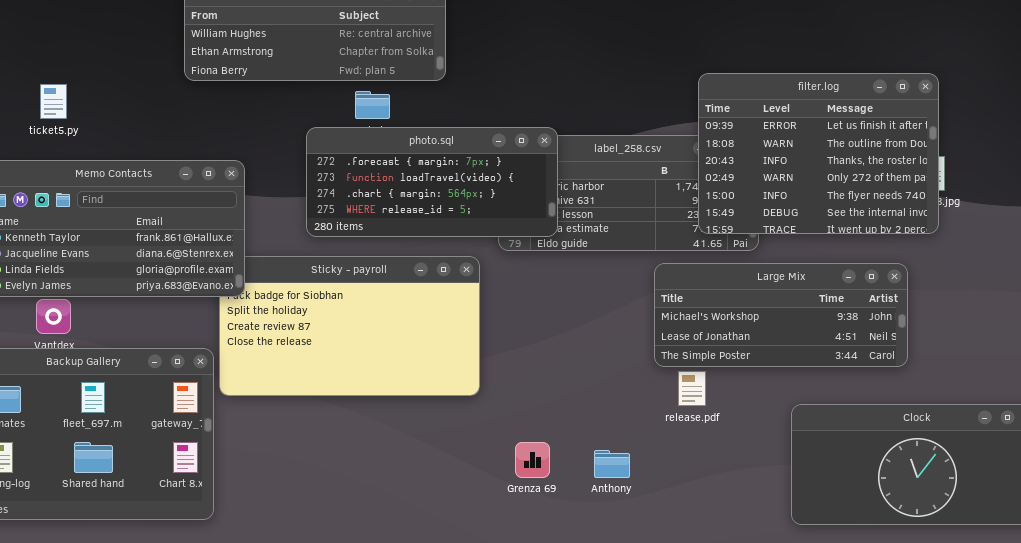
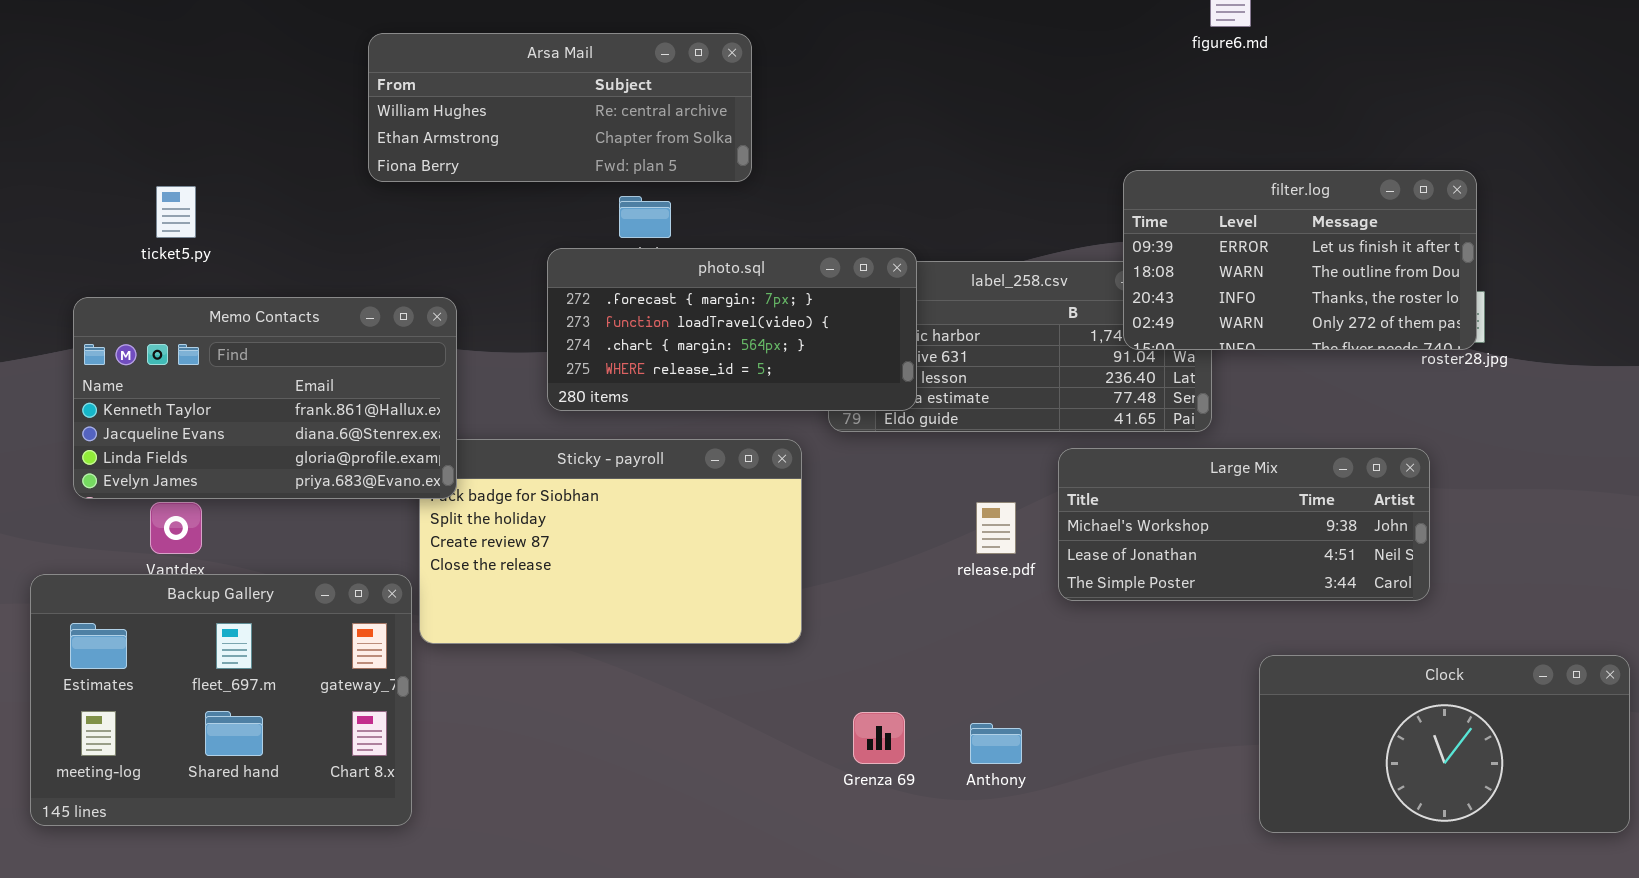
filter.log: [698,73,939,234] -> [1123,170,1477,350], resized
release.pdf: [678,371,706,406] -> [976,502,1016,554], moved

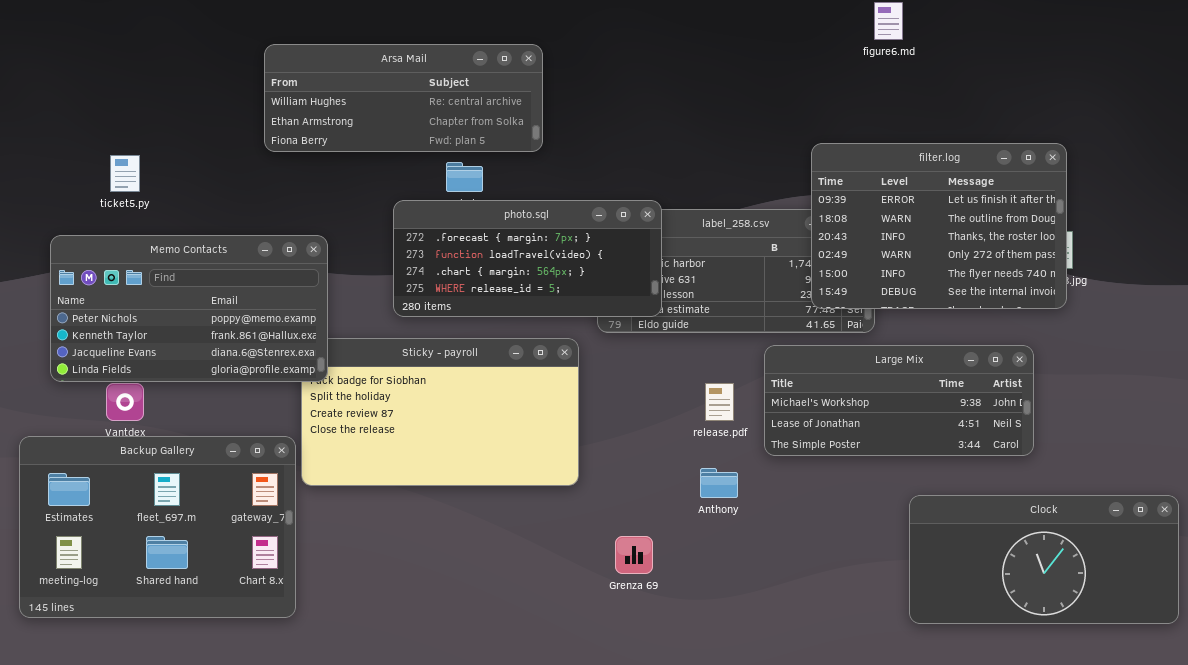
filter.log: [1123,170,1477,350] -> [811,143,1067,309], resized
Memo Contacts: [73,297,457,499] -> [50,235,328,382], scrolled up 1 row
Anthony: [970,723,1022,764] -> [700,468,738,498], moved

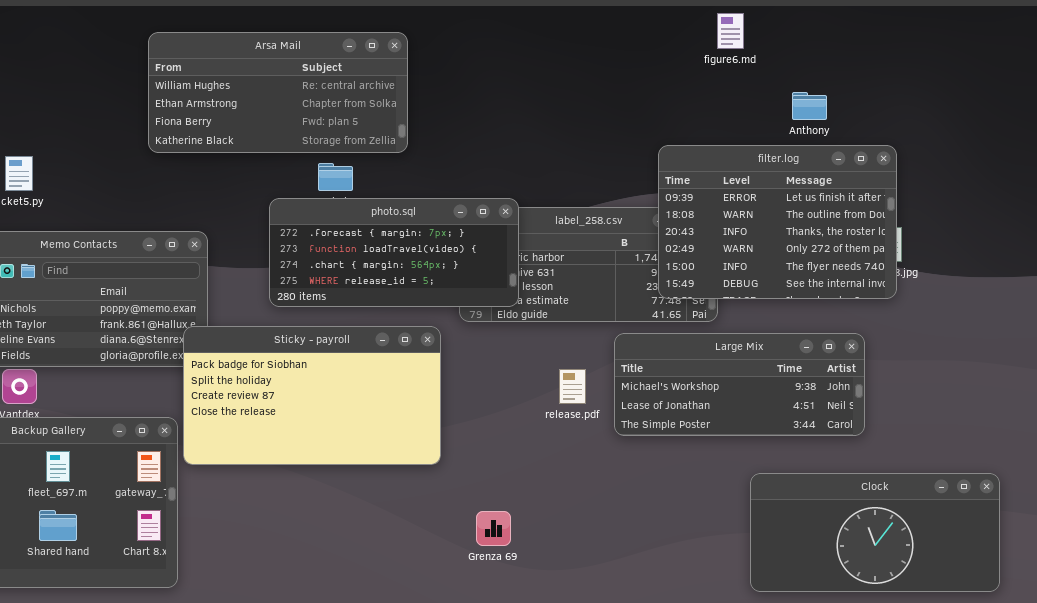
Arsa Mail: [264,44,543,152] -> [148,32,408,153], resized
Sticky - payroll: [301,338,579,486] -> [183,326,441,465], raised
Anthony: [700,468,738,498] -> [792,92,827,120], moved

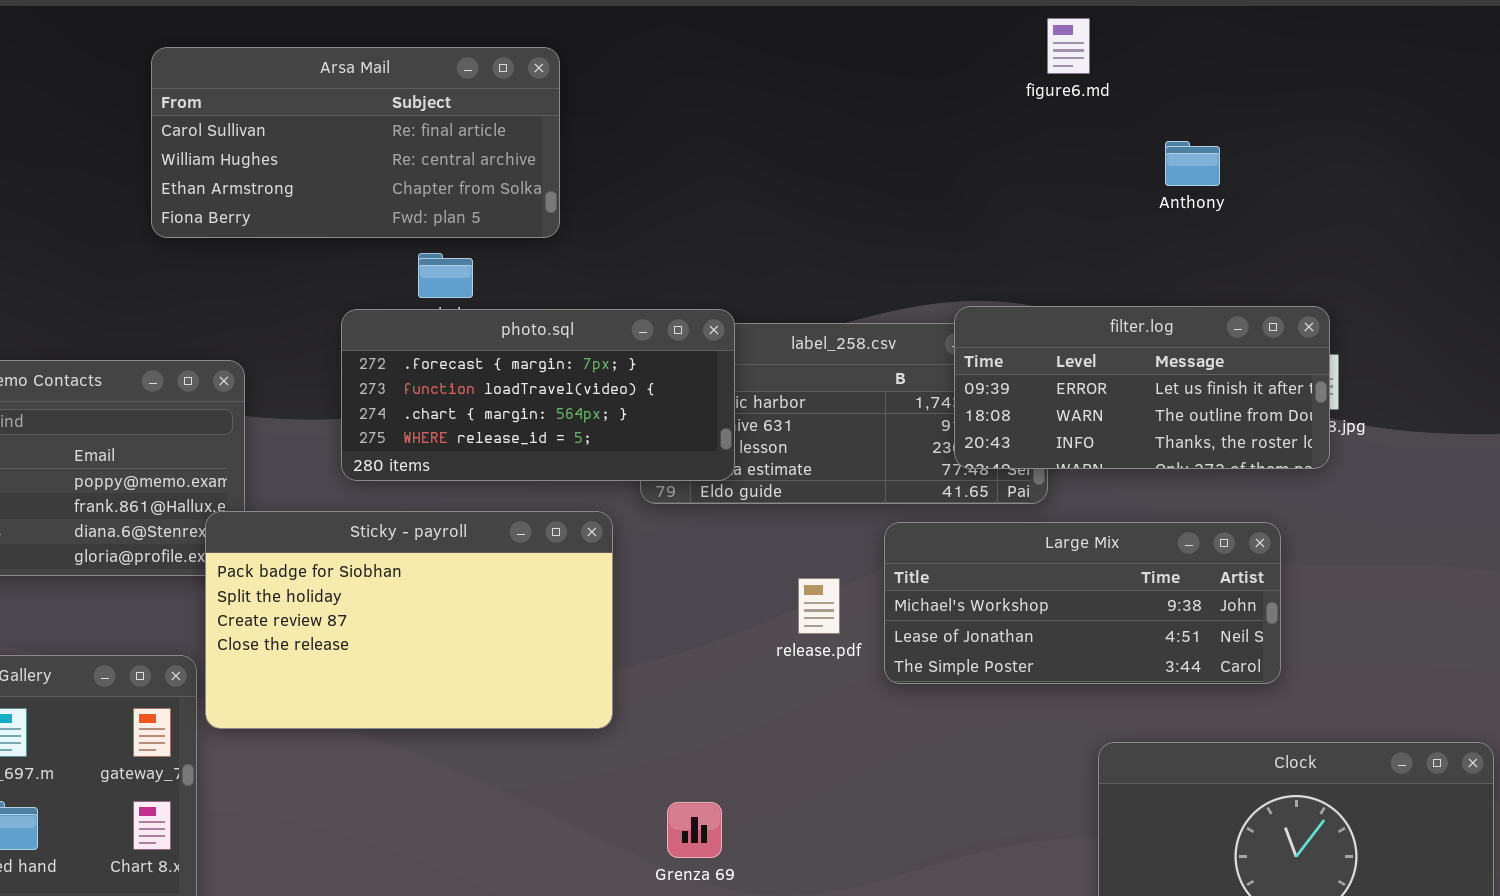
Arsa Mail: [148,32,408,153] -> [151,47,560,238], scrolled up 1 row
filter.log: [658,145,897,299] -> [954,306,1330,469], resized

